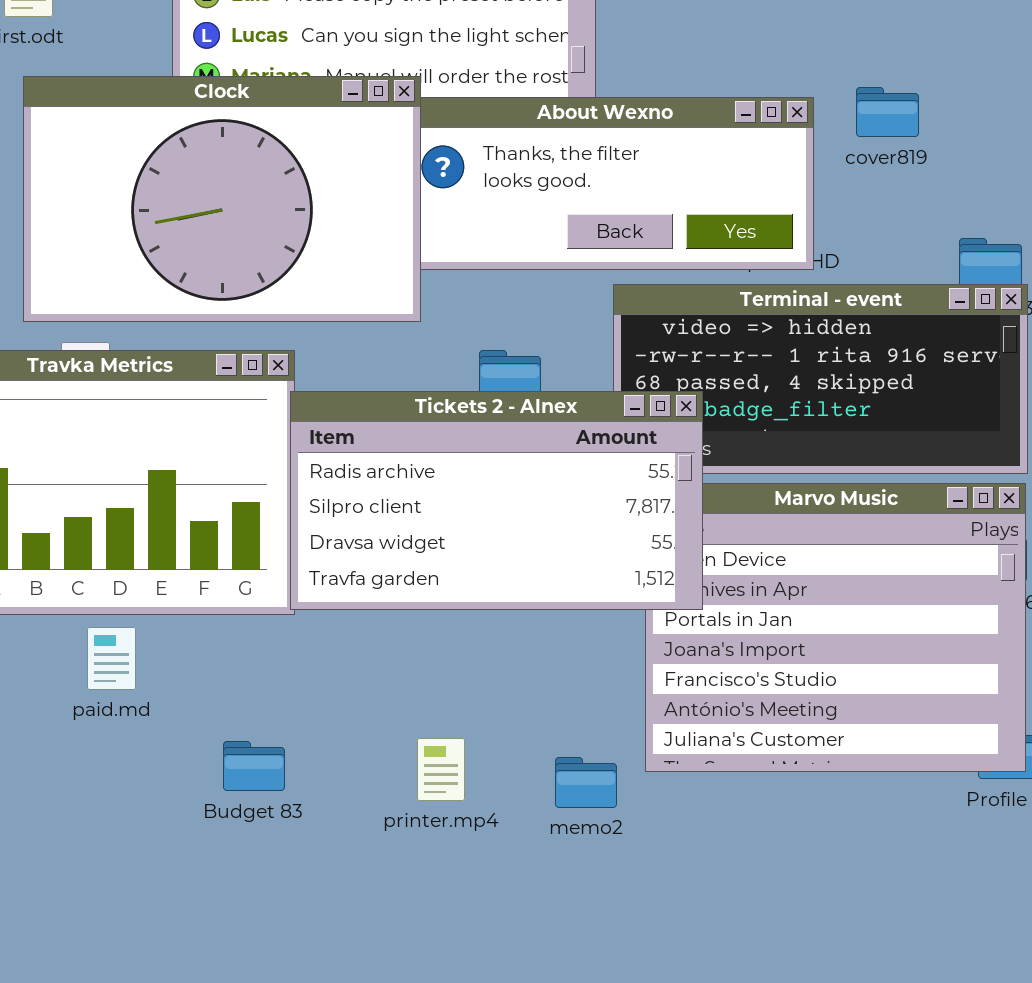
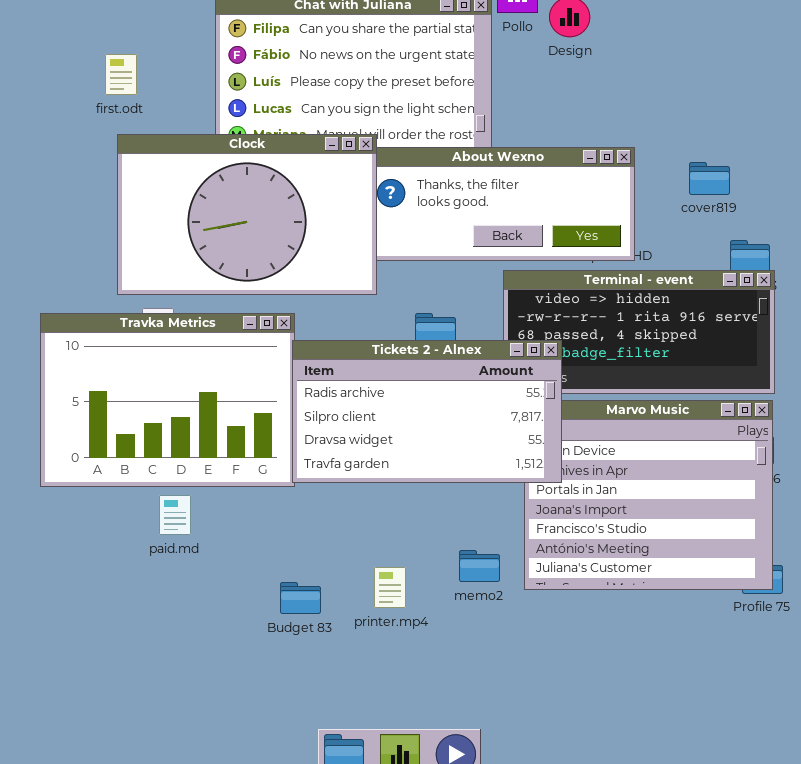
cover819: [856,87,919,137] -> [689,162,730,195], moved
Budget 83: [223,741,285,791] -> [280,582,321,614], moved
memo2: [555,757,617,808] -> [459,550,500,582], moved

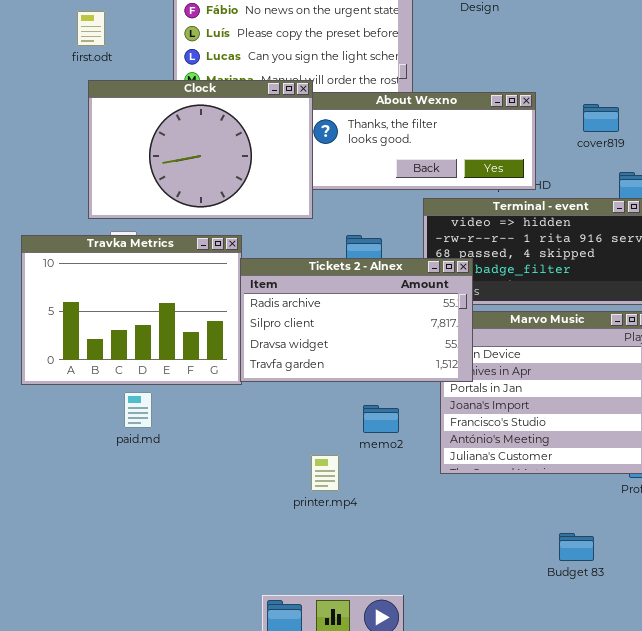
memo2: [459,550,500,582] -> [363,405,399,433], moved
Budget 83: [280,582,321,614] -> [559,533,594,561], moved

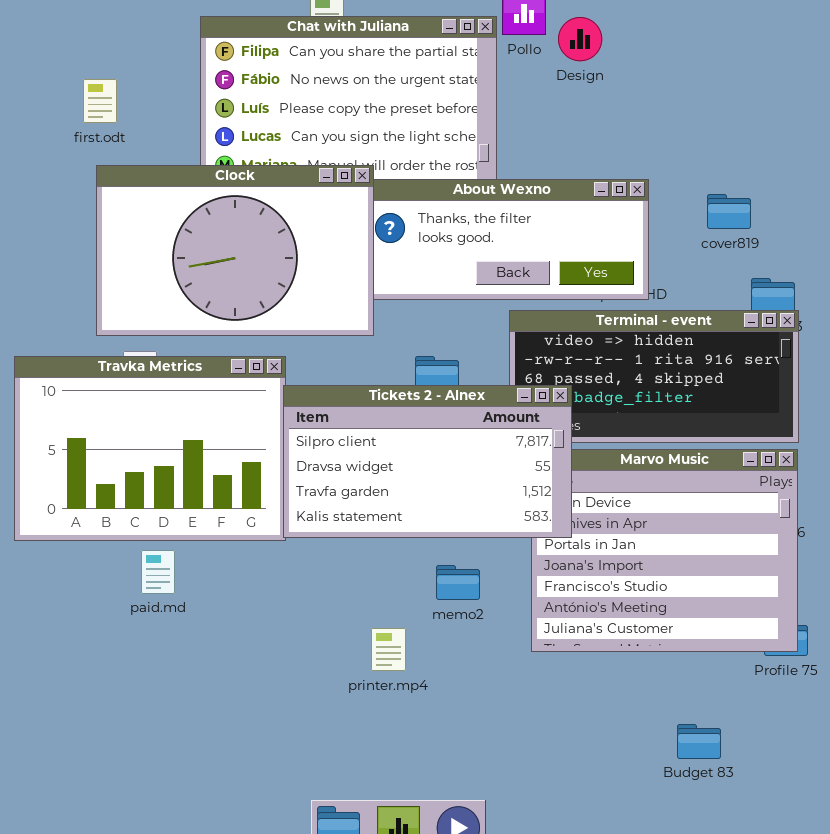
Tickets 2 - Alnex: [240,258,473,382] -> [283,385,572,538], scrolled down 1 row

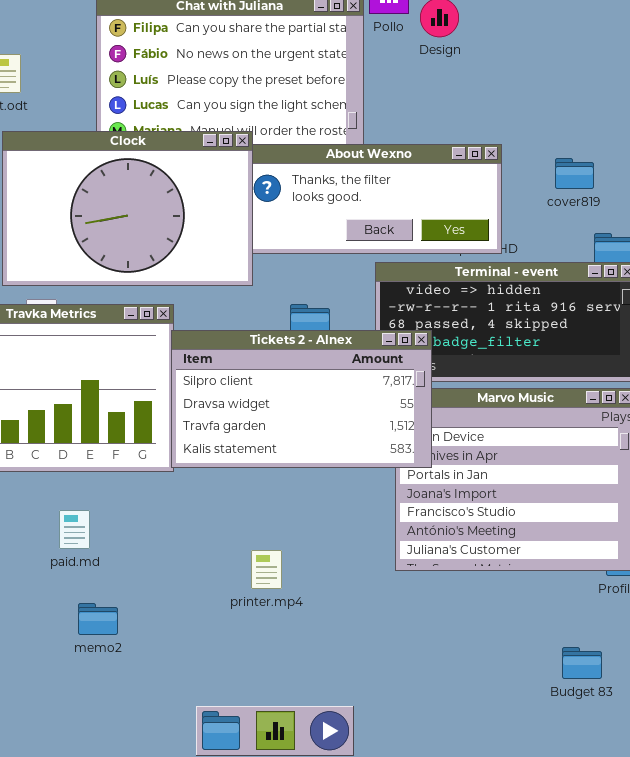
paid.md: [141,550,175,594] -> [59,510,90,549], moved
memo2: [436,565,480,600] -> [78,603,118,635], moved
Budget 83: [677,724,721,759] -> [562,647,602,679], moved

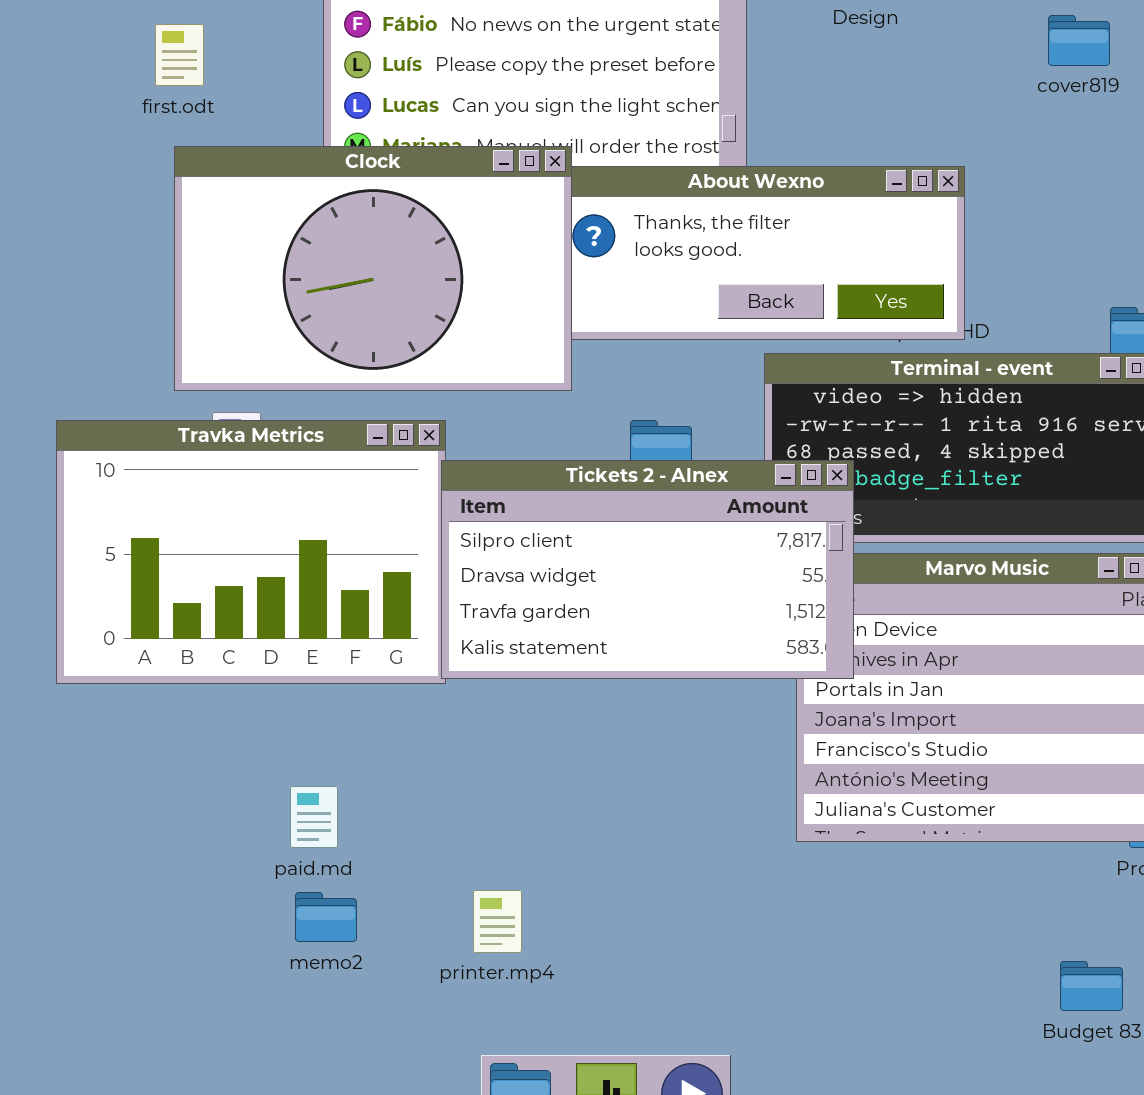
cover819: [555,158,594,189] -> [1048,15,1110,66], moved
paid.md: [59,510,90,549] -> [290,786,338,848], moved
printer.mp4: [251,550,282,589] -> [473,890,522,953], moved

